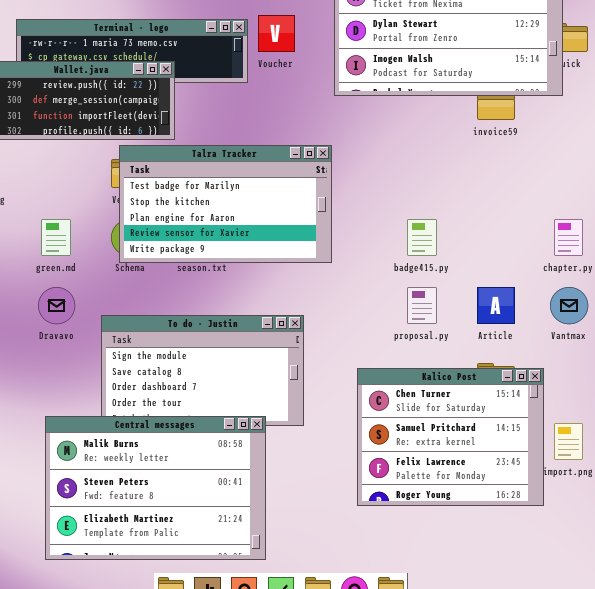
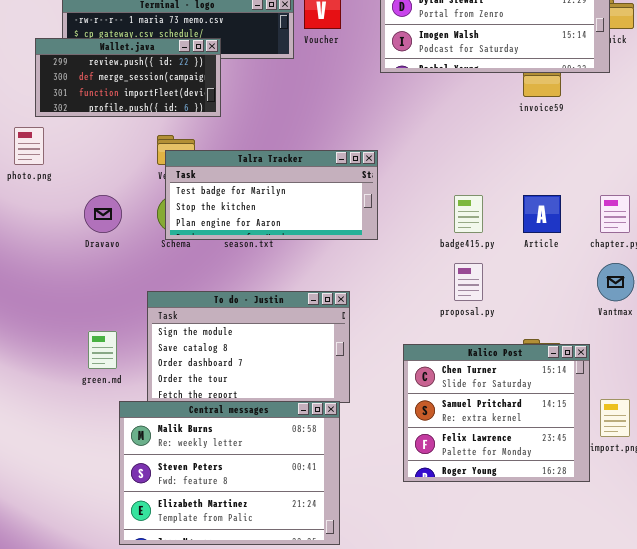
Talra Tracker: [119,145,332,263] -> [165,150,378,240], resized
green.md: [41,219,71,256] -> [88,331,117,369], moved
Dravavo: [38,287,75,324] -> [84,195,122,233], moved
Article: [477,287,515,324] -> [523,195,561,233], moved
Central messages: [45,416,266,560] -> [119,401,340,545], moved

